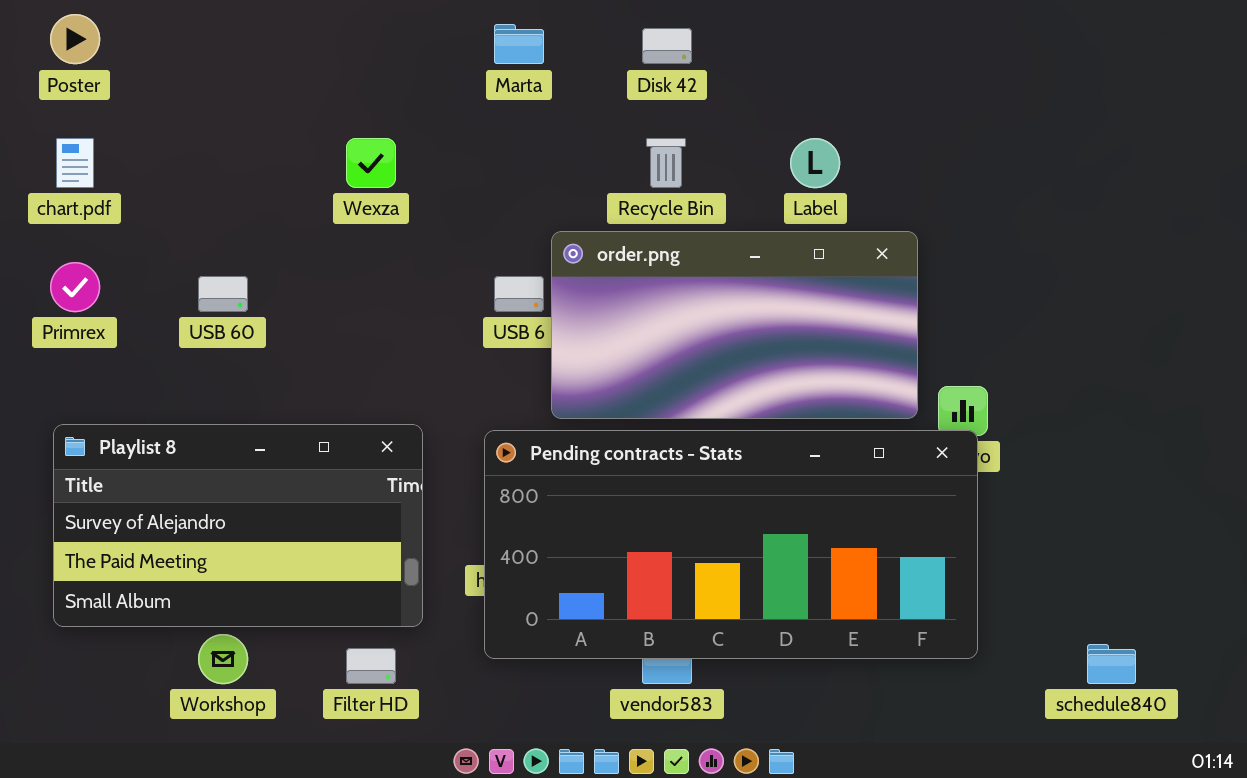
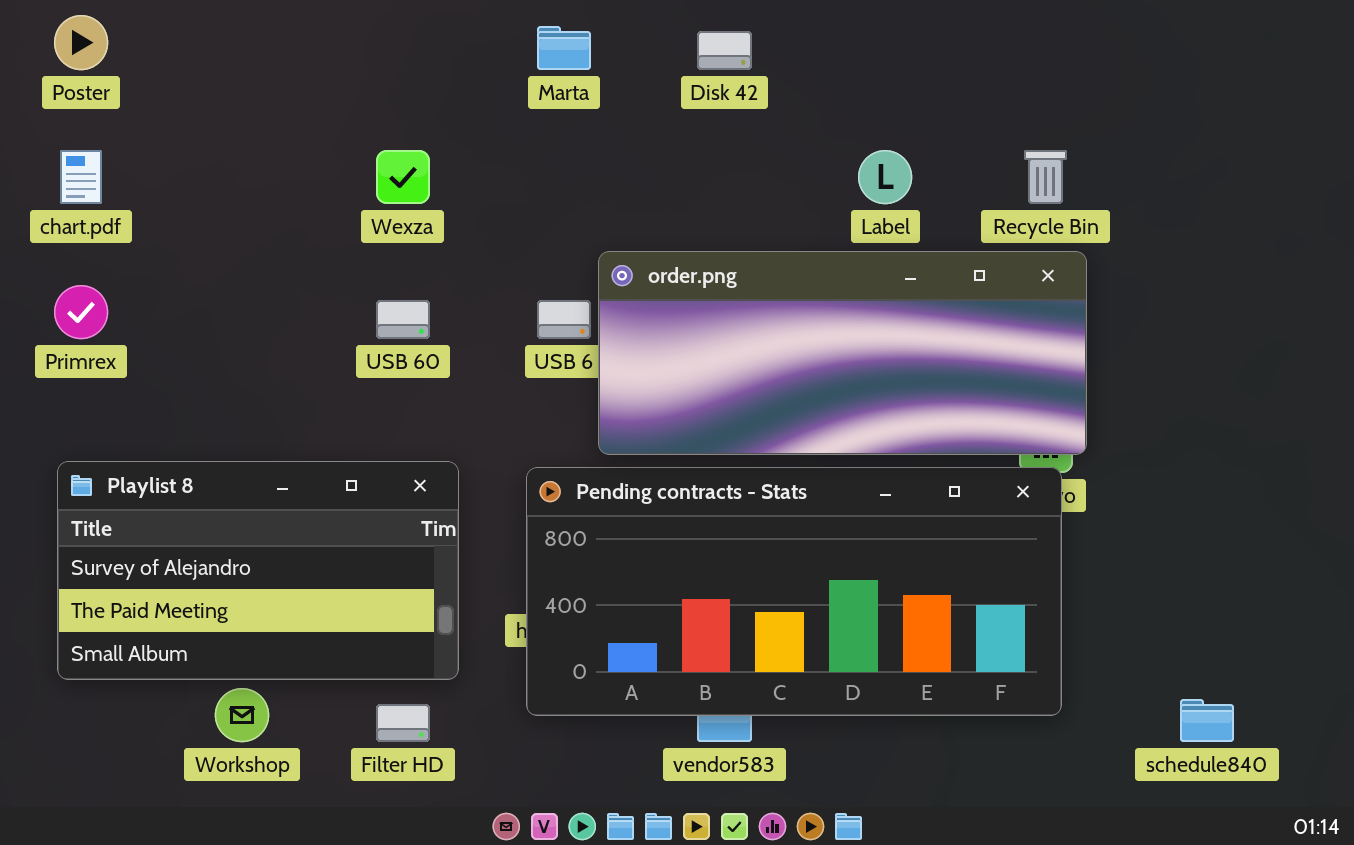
Recycle Bin: [646,138,686,188] -> [1024,150,1067,204], moved
order.png: [551,231,918,419] -> [598,251,1087,455], resized
USB 60: [198,276,248,312] -> [376,300,430,339], moved

